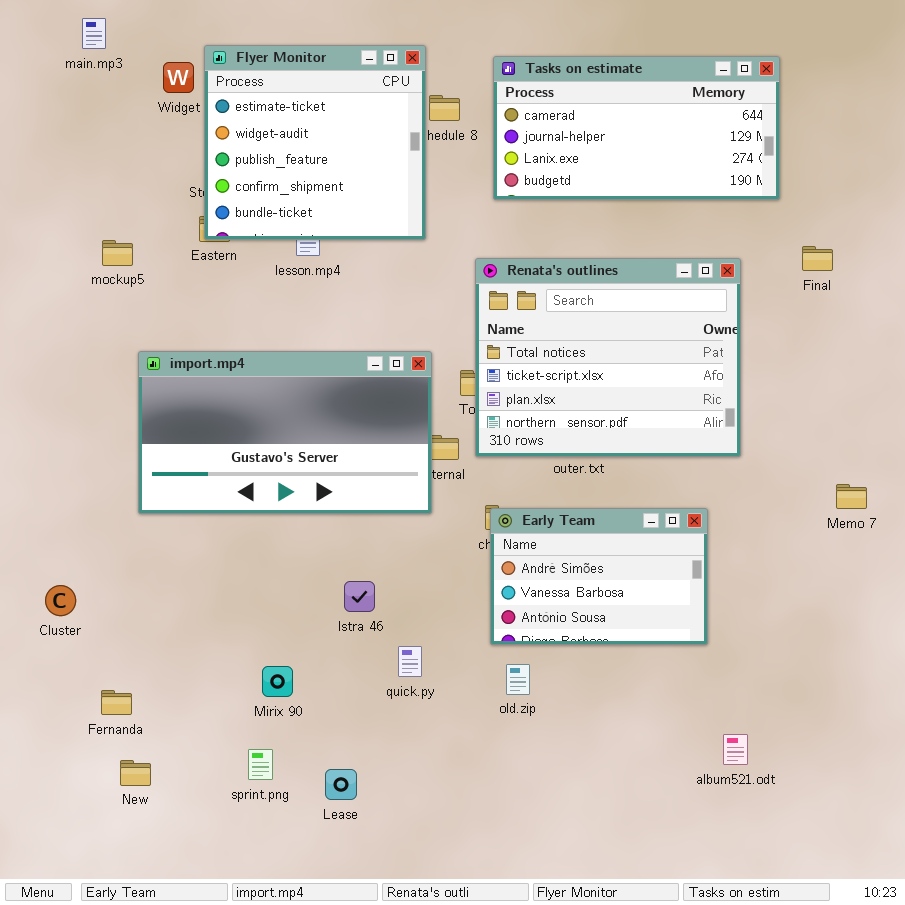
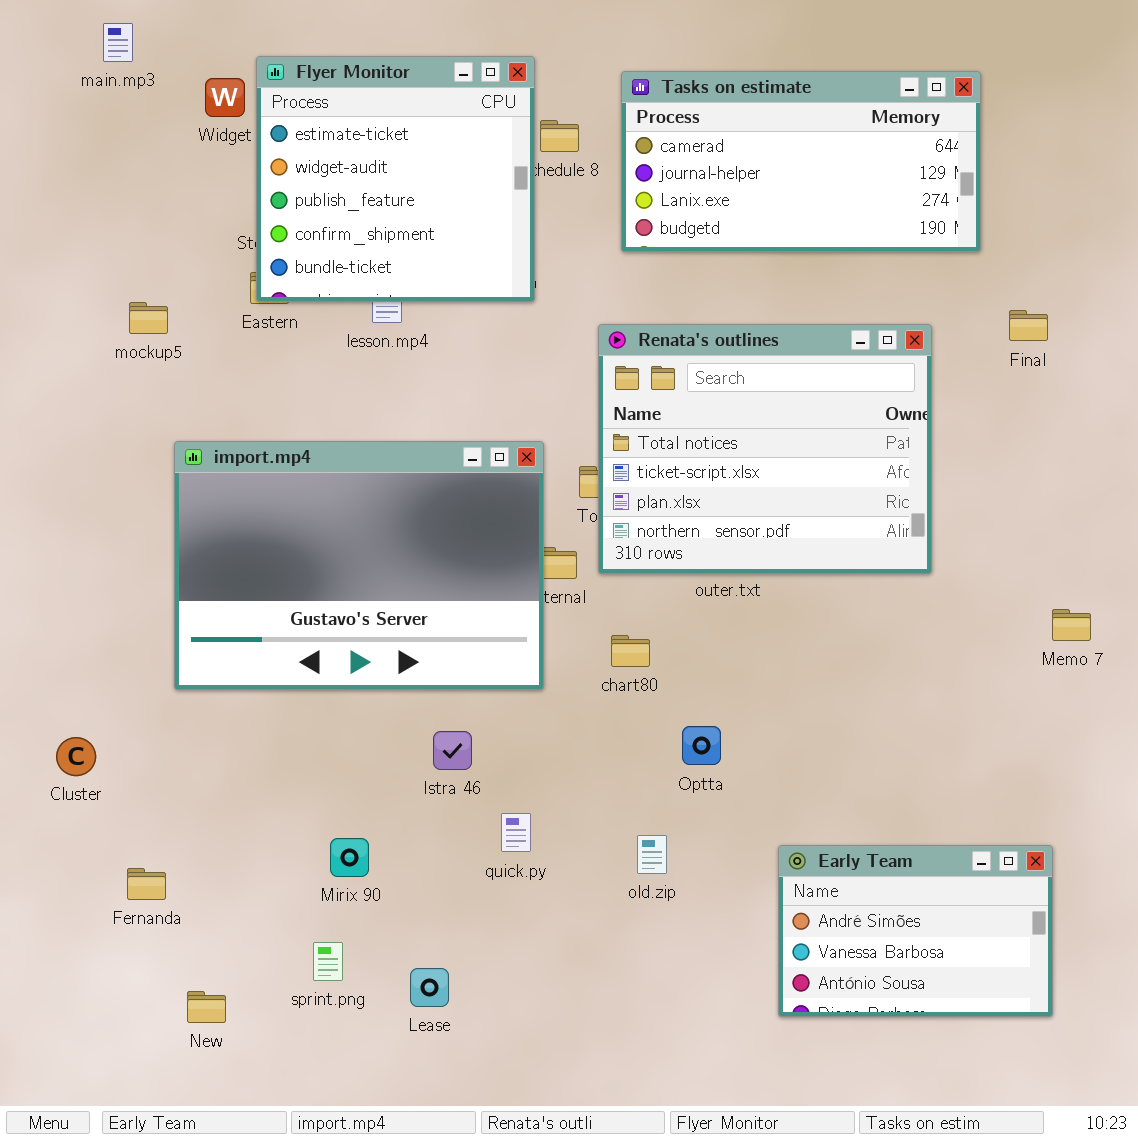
import.mp4: [138,351,432,514] -> [174,441,544,690], resized
Early Team: [490,508,708,645] -> [778,845,1053,1017], moved
New: [120,760,151,786] -> [187,991,226,1023], moved

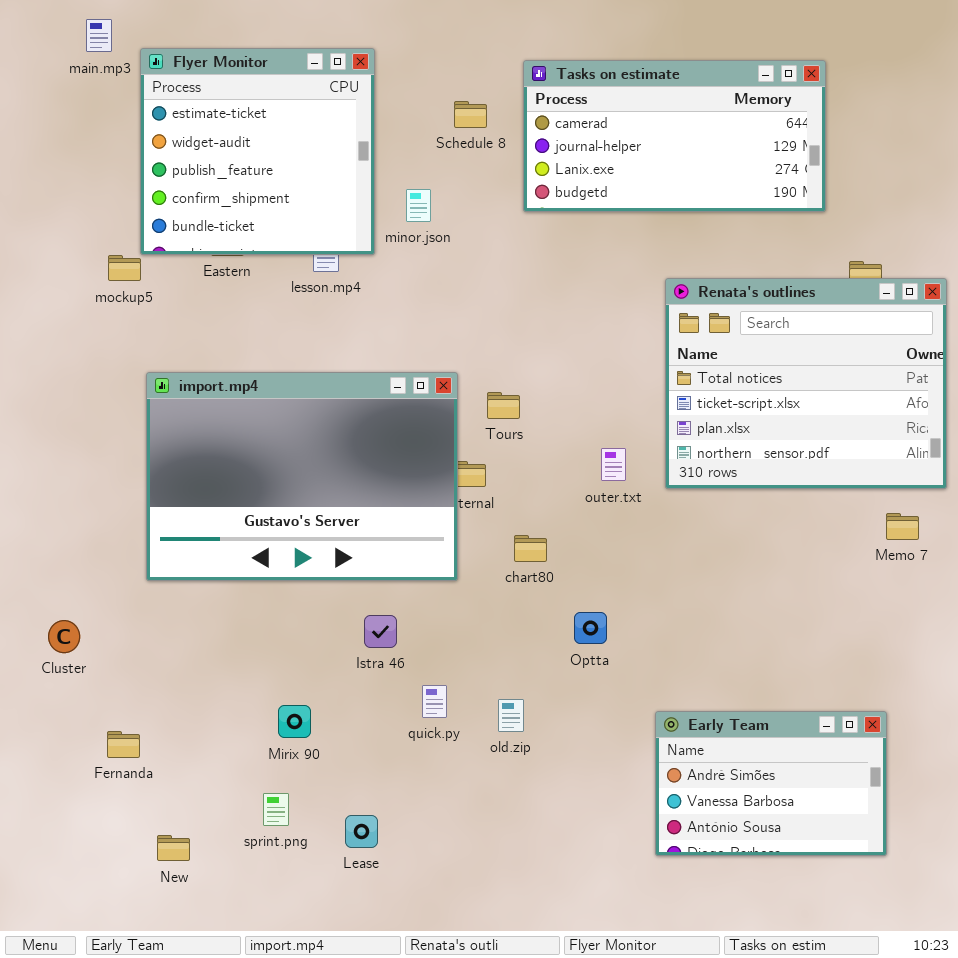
Flyer Monitor: [256,56,535,302] -> [140,48,375,255], moved
Renata's outlines: [598,324,932,574] -> [665,278,947,489], moved
old.zip: [637,835,667,874] -> [498,699,524,732], moved

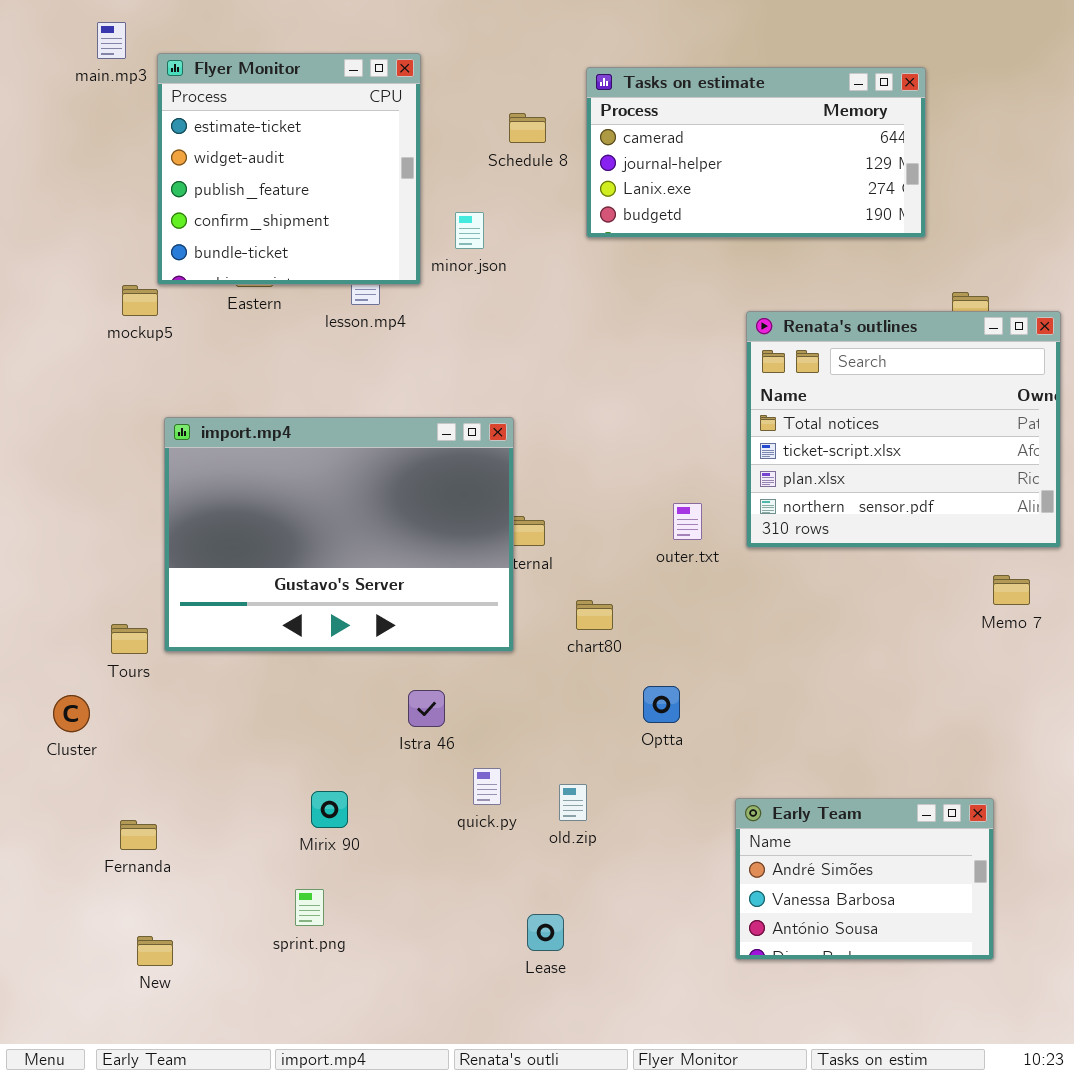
Tours: [487,392,520,419] -> [111,624,148,654], moved
Lease: [345,815,378,848] -> [527,914,564,951], moved
New: [157,835,190,861] -> [137,936,173,966], moved

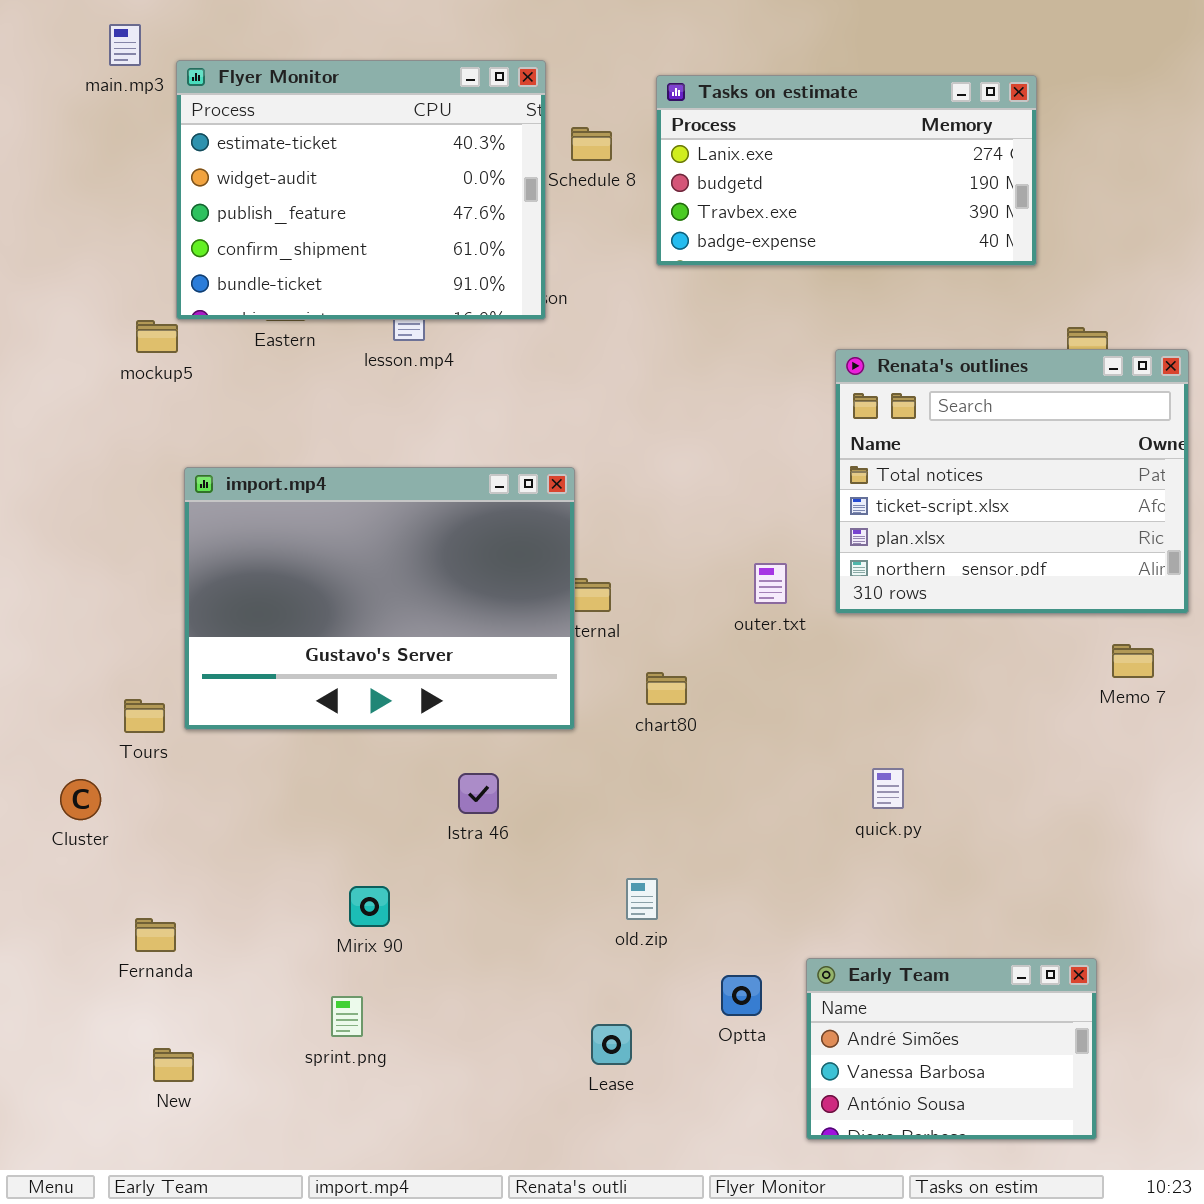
Flyer Monitor: [157,53,421,285] -> [176,60,546,320], resized
Tasks on estimate: [586,67,926,238] -> [656,75,1037,266], scrolled down 2 rows
Optta: [643,686,680,723] -> [721,975,762,1016], moved
quick.py: [473,768,501,805] -> [872,768,904,809], moved
Early Team: [735,798,994,960] -> [806,958,1097,1140], moved

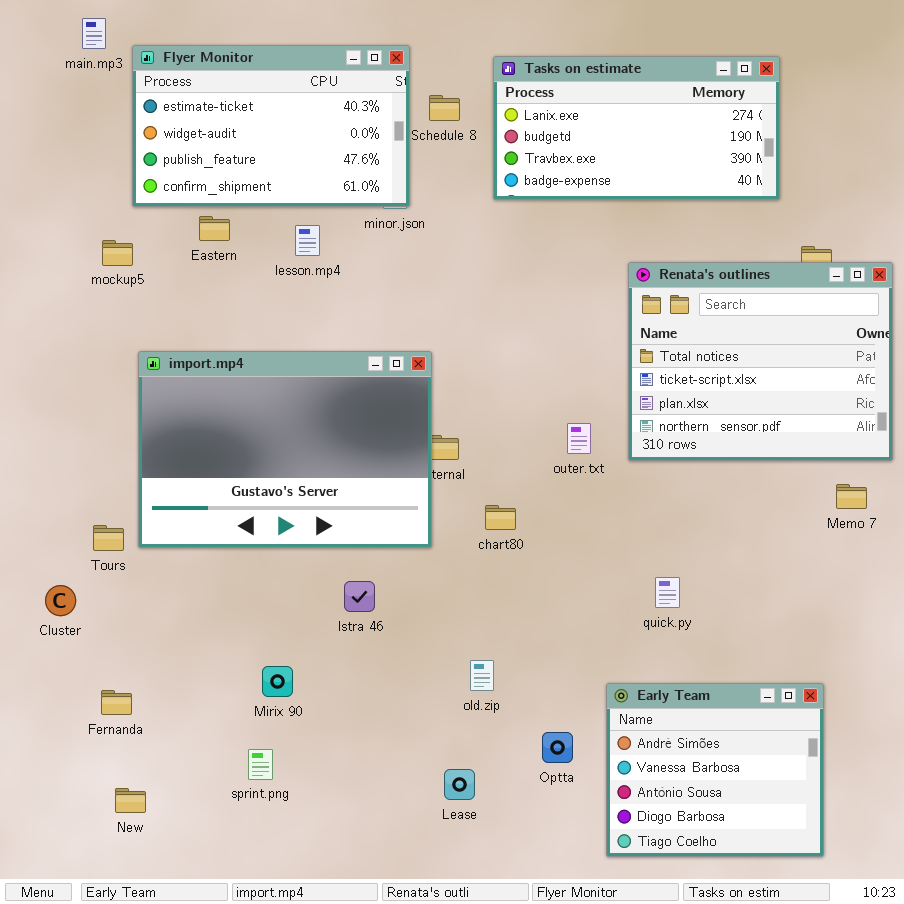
Flyer Monitor: [176,60,546,320] -> [132,45,410,207], resized
Early Team: [806,958,1097,1140] -> [606,683,824,857], resized

